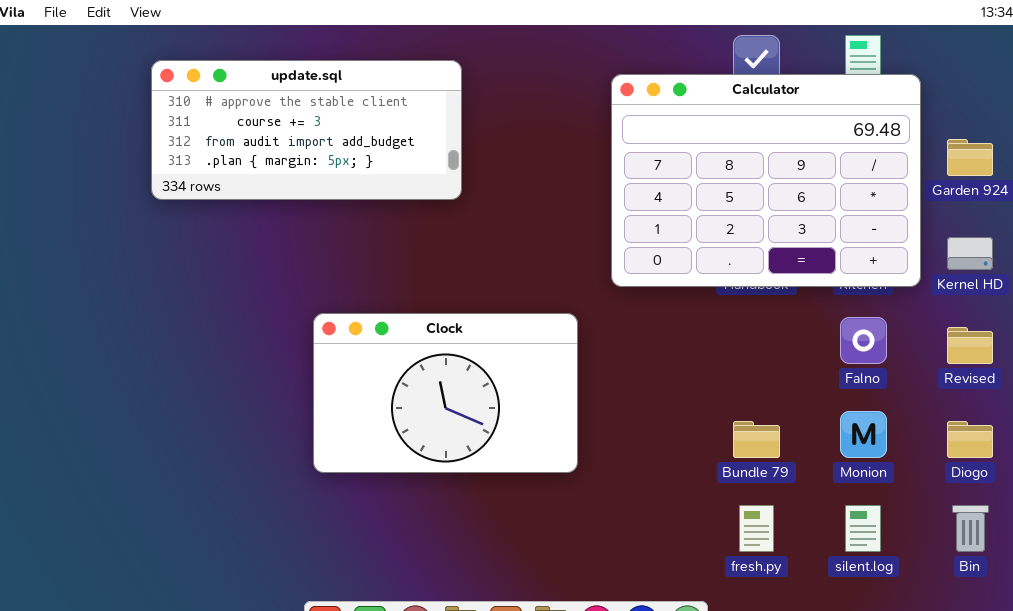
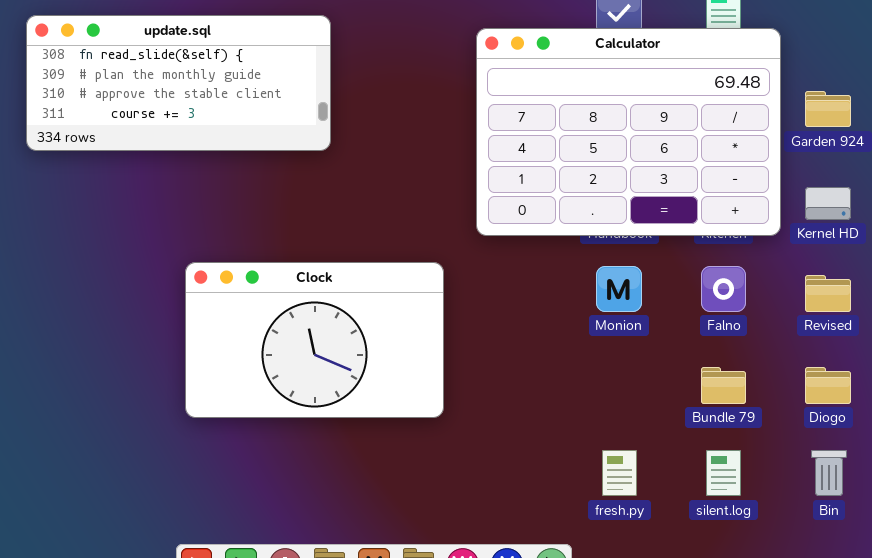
update.sql: [151,60,462,200] -> [26,15,331,151], scrolled up 2 rows
Monion: [840,411,887,458] -> [596,266,642,312], moved
Bundle 79: [733,421,780,458] -> [701,367,746,404], moved

